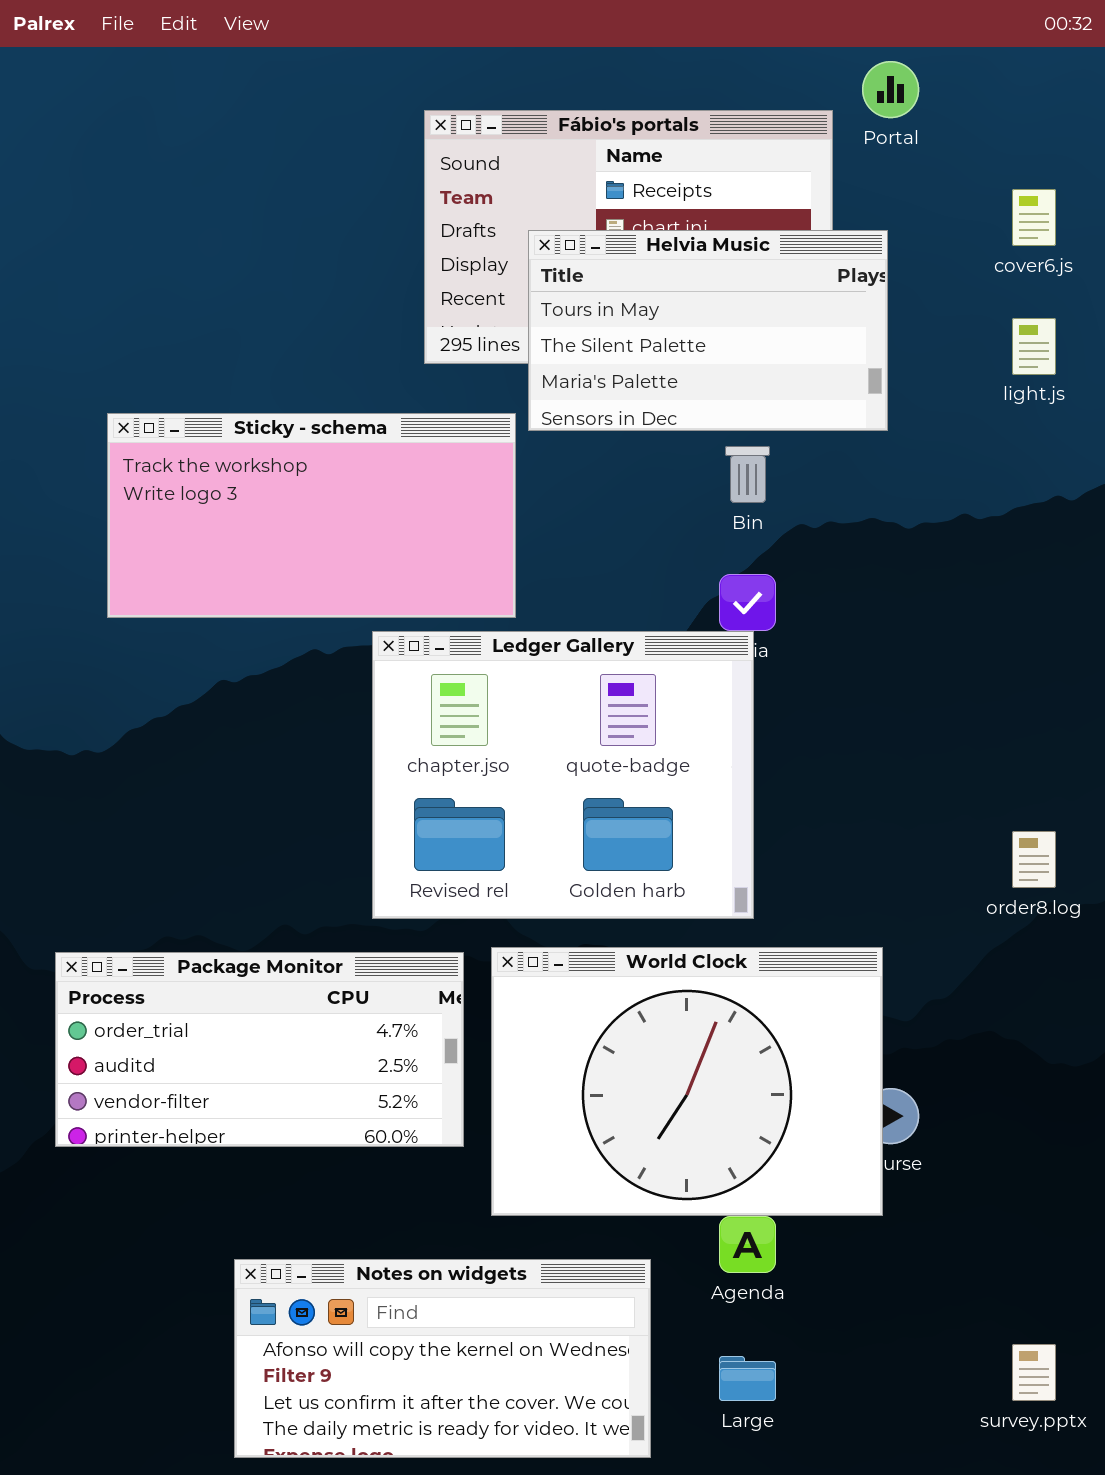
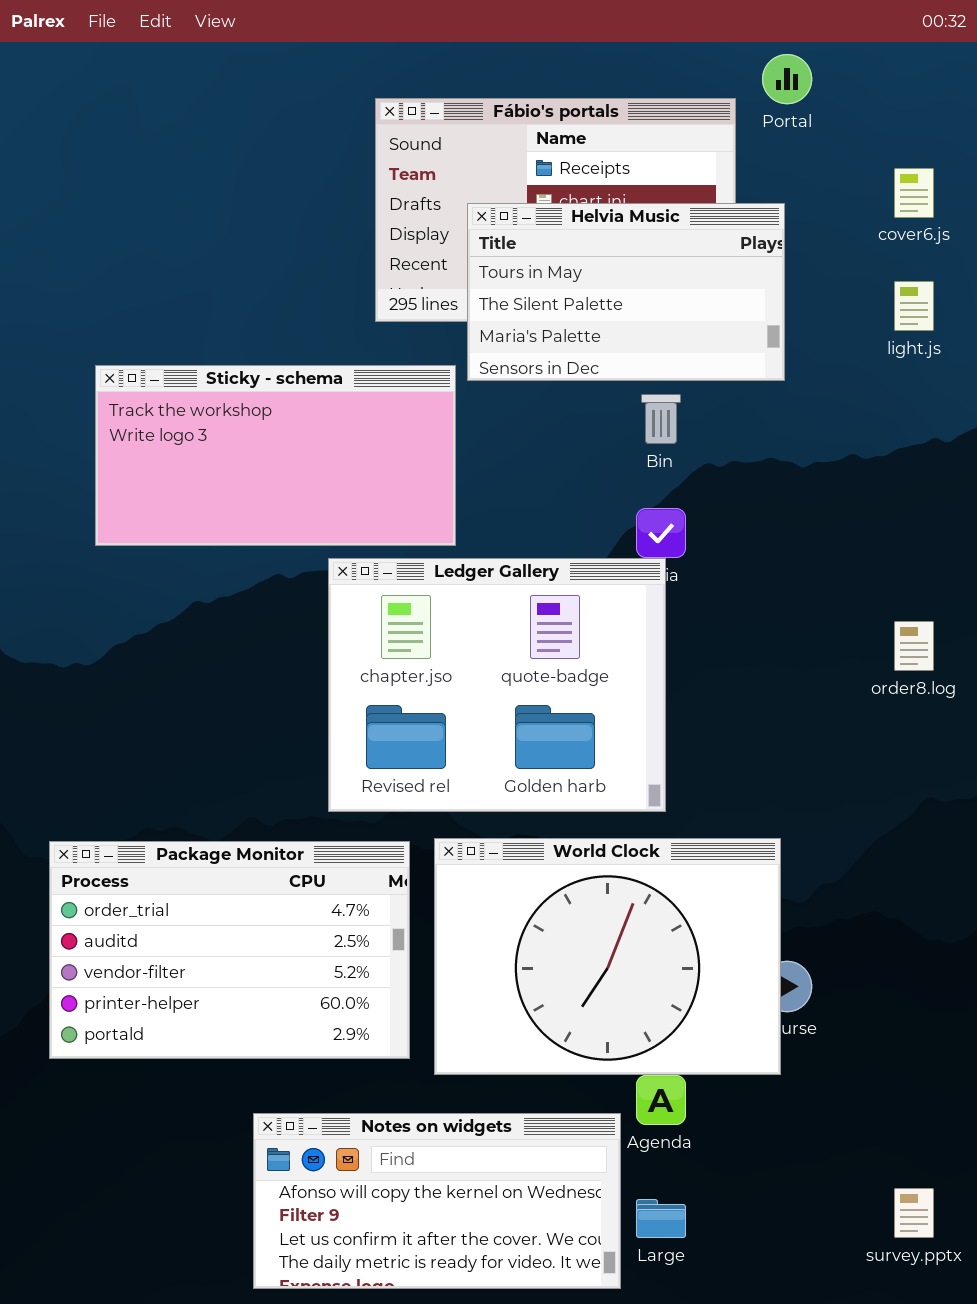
order8.log: [1012,831,1056,888] -> [894,621,934,671], moved
Package Monitor: [55,952,464,1147] -> [49,841,410,1059], resized
Notes on widgets: [234,1259,651,1458] -> [253,1113,621,1289], moved

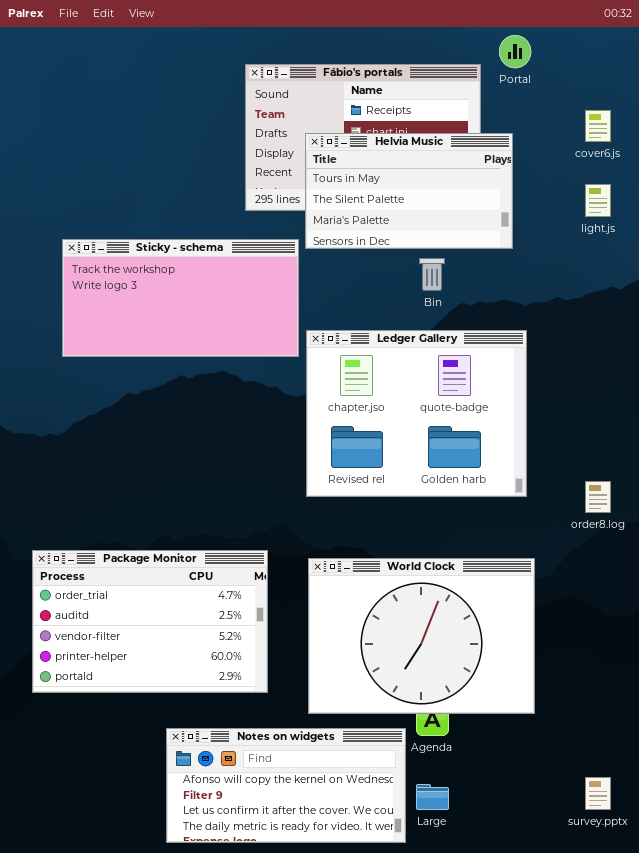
Ledger Gallery: [328,558,666,812] -> [306,330,527,497], moved
order8.log: [894,621,934,671] -> [585,481,611,513], moved
World Clock: [434,838,781,1075] -> [308,558,535,714], moved

